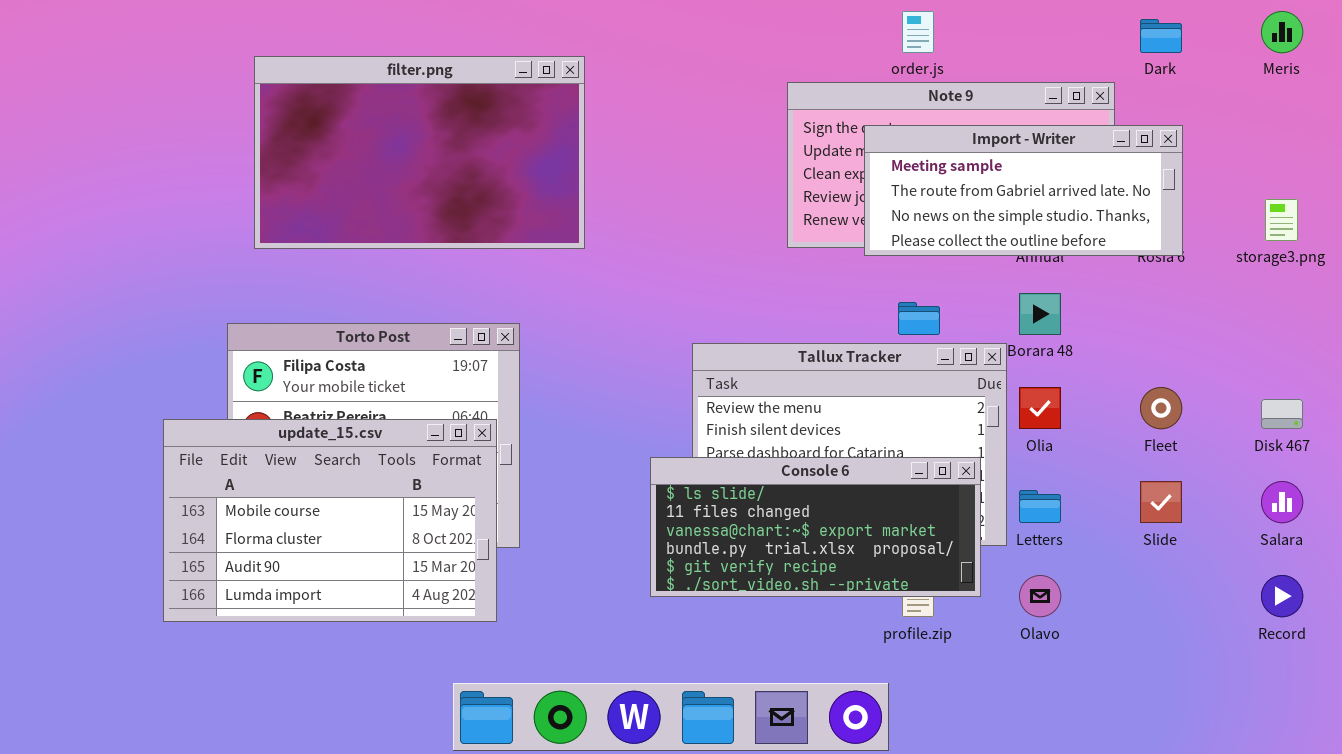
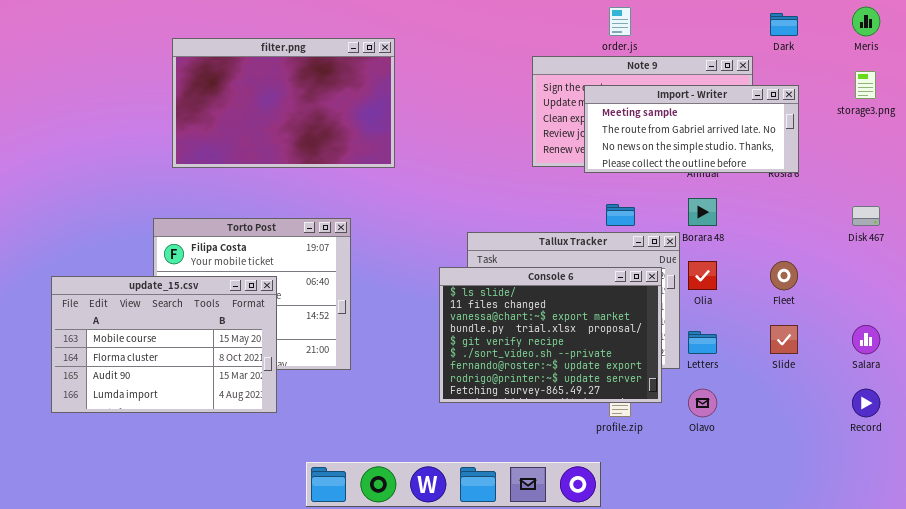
storage3.png: [1265,199,1298,241] -> [855,71,876,99], moved
Disk 467: [1261,399,1303,429] -> [852,206,880,226], moved
update_15.csv: [163,419,497,622] -> [51,276,277,413], moved
Console 6: [650,457,981,597] -> [439,267,662,403], resized

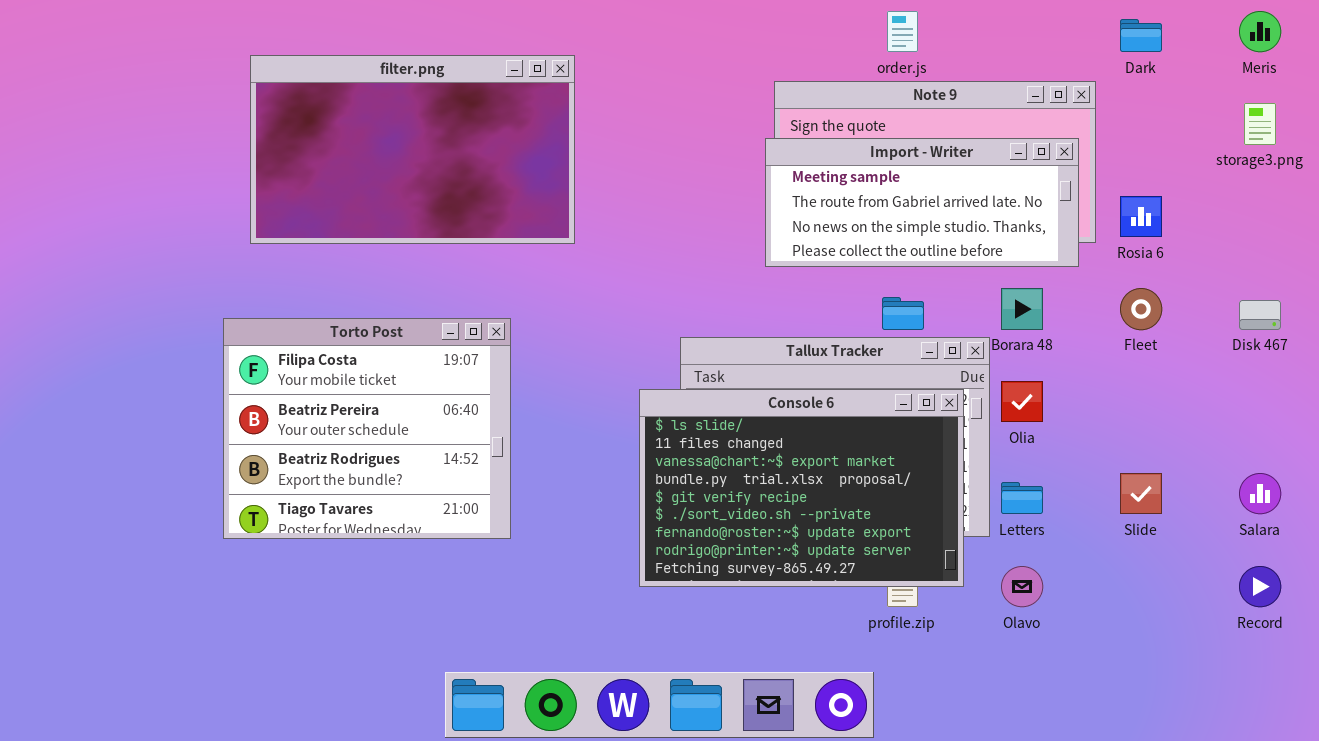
Import - Writer: [584,85,799,173] -> [765,138,1079,267], moved
Fleet: [770,261,798,290] -> [1120,288,1162,330], moved
update_15.csv: [51,276,277,413] -> none, closed

